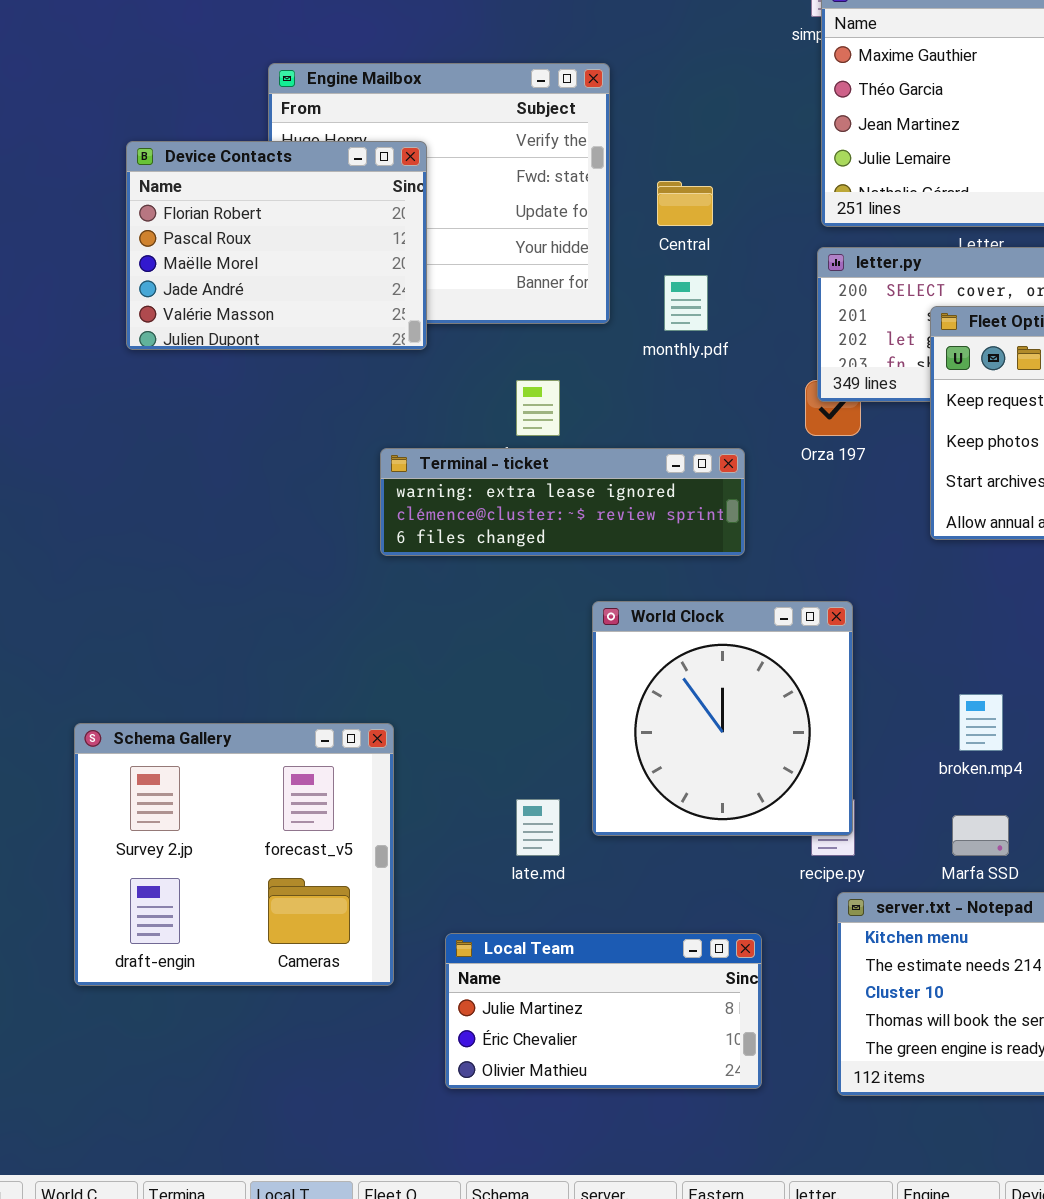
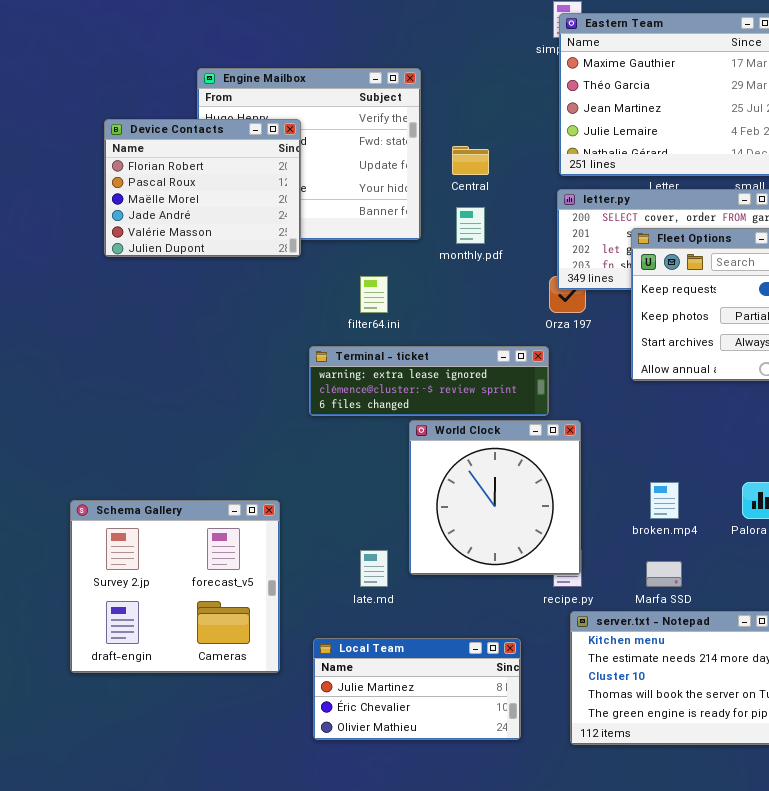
Terminal - ticket: [380,448,745,556] -> [309,346,549,416], moved

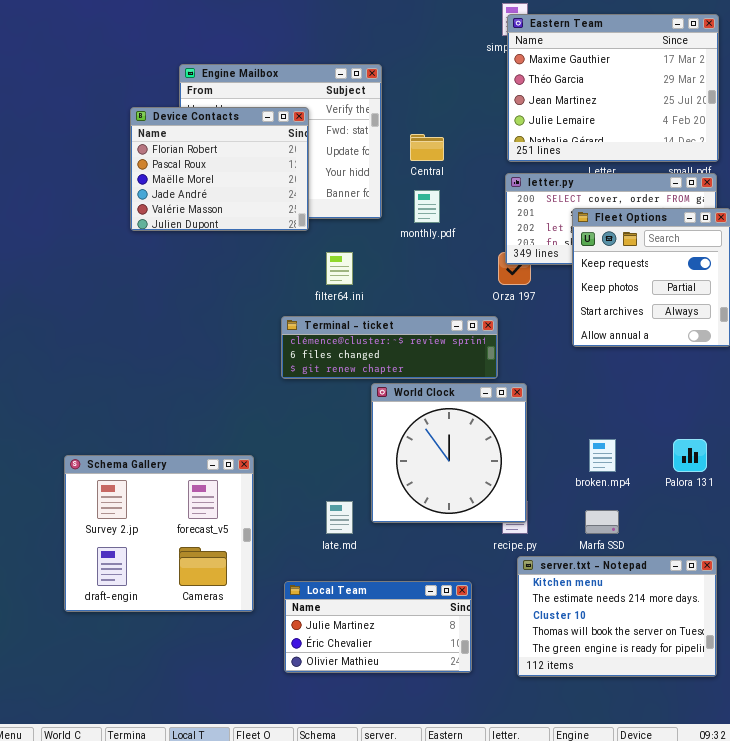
Device Contacts: [104,119,301,257] -> [130,107,309,231], moved
Terminal - ticket: [309,346,549,416] -> [281,316,498,379], scrolled down 1 row

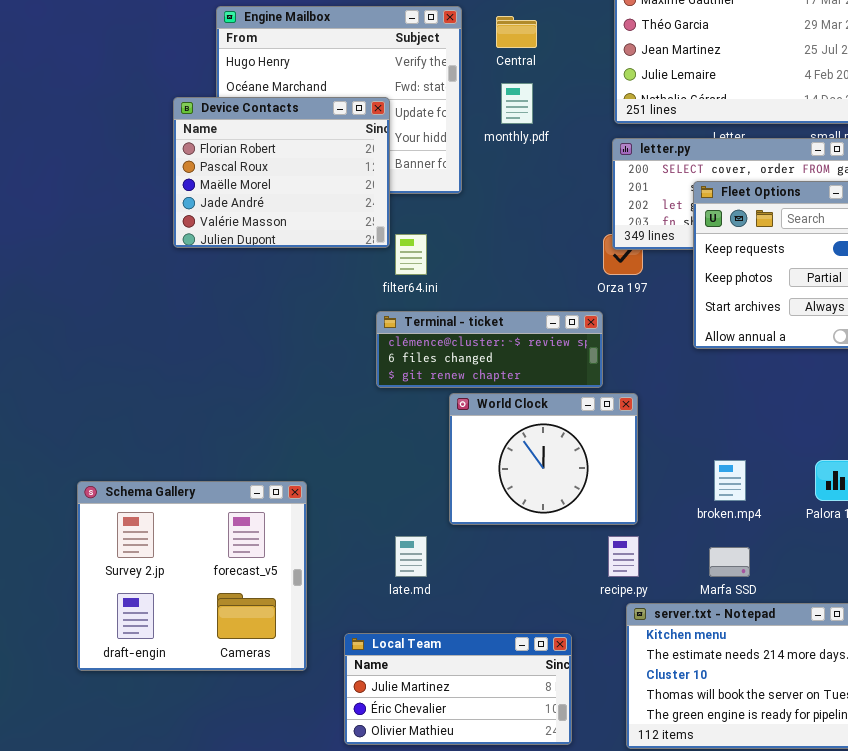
Device Contacts: [130,107,309,231] -> [173,97,390,248], moved
Central: [410,134,444,161] -> [496,16,537,48], moved
monthly.pdf: [414,190,440,223] -> [501,83,533,124], moved
Terminal - ticket: [281,316,498,379] -> [376,311,603,388], resized
World Clock: [371,383,527,523] -> [449,393,638,525], resized

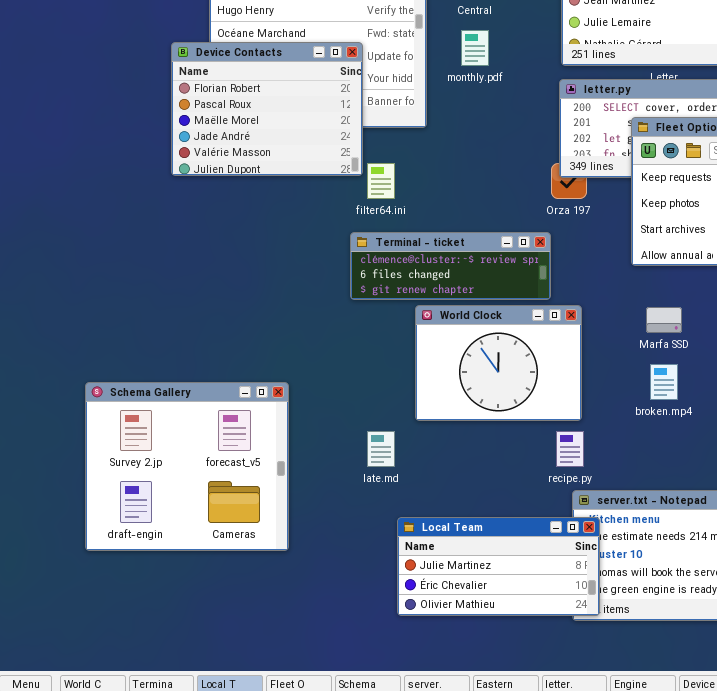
Marfa SSD: [709,547,750,577] -> [646,307,682,333], moved
Local Team: [344,633,572,745] -> [397,517,600,616], moved

